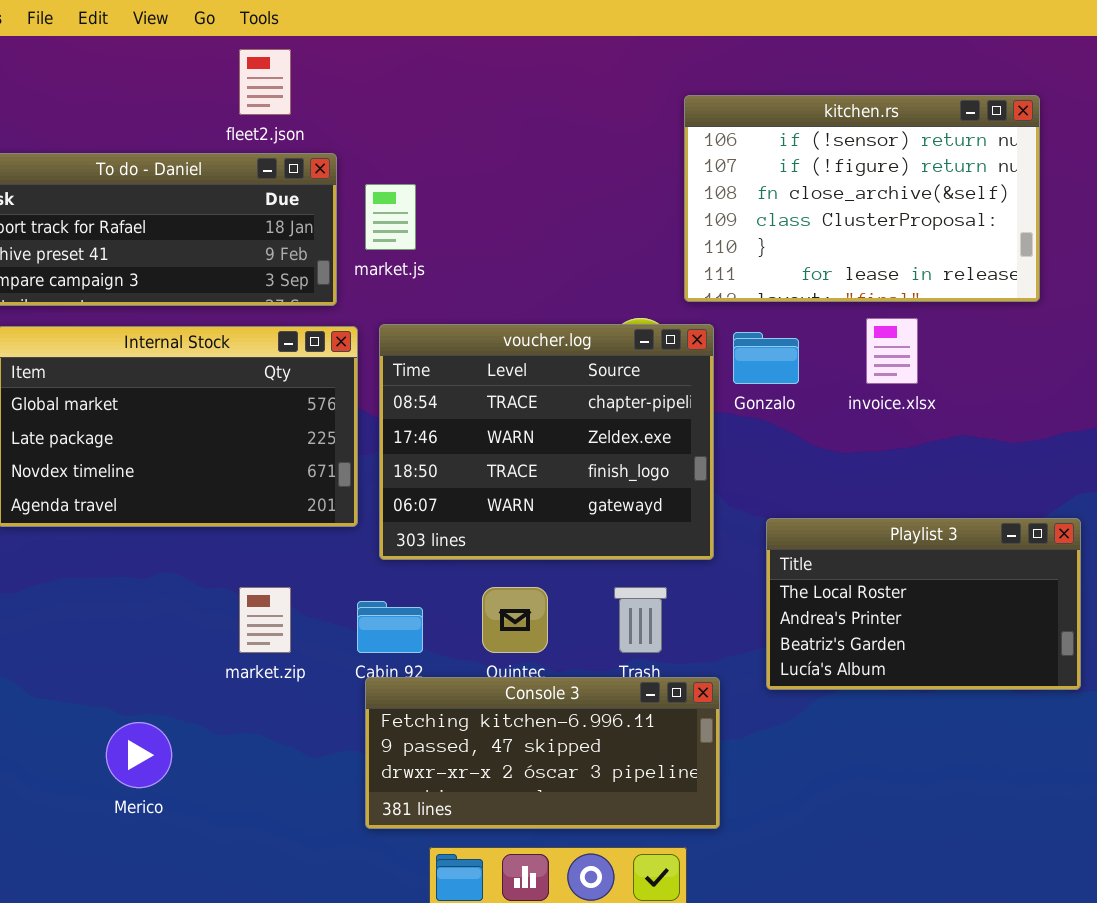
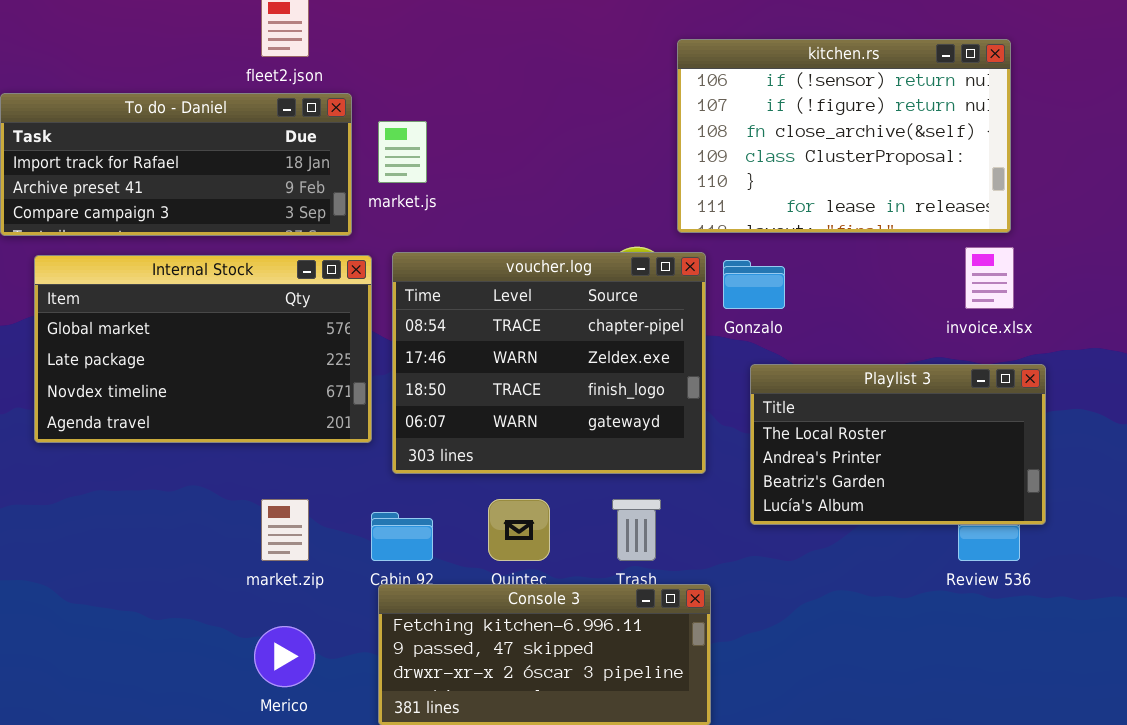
invoice.xlsx: [866,318,918,384] -> [965,247,1014,309], moved
Playlist 3: [766,518,1081,690] -> [750,364,1046,525], moved
Merico: [106,722,172,788] -> [254,626,315,687], moved

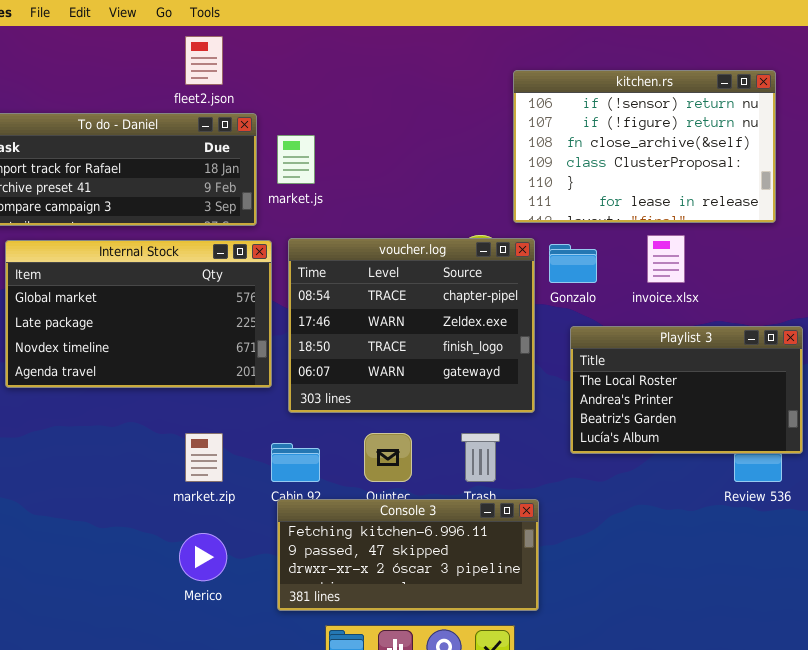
invoice.xlsx: [965,247,1014,309] -> [647,235,685,283], moved

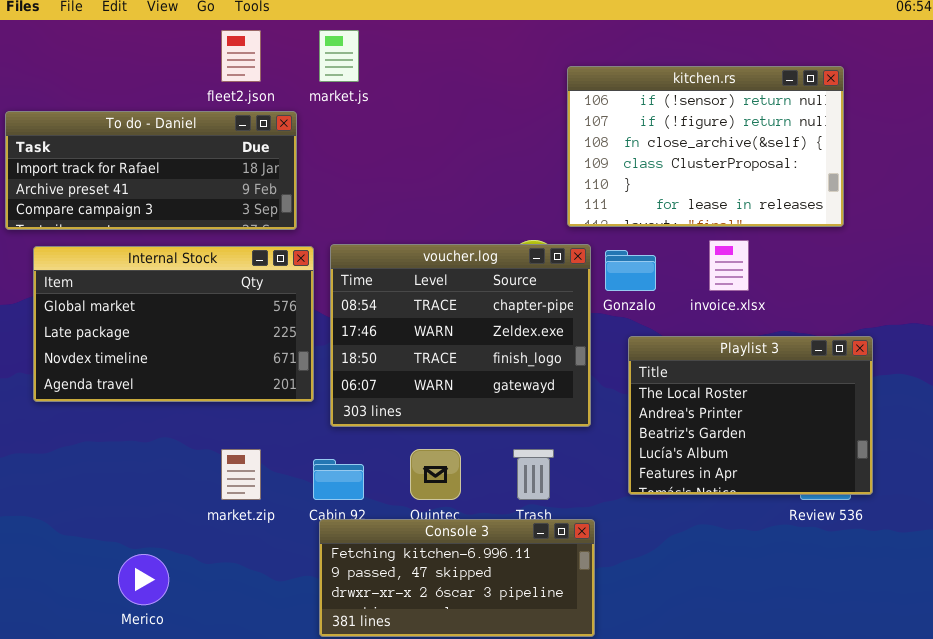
market.js: [277,135,315,184] -> [319,30,359,82], moved
Playlist 3: [570,326,803,454] -> [628,336,873,495], resized
Merico: [179,533,227,581] -> [118,554,169,605], moved

